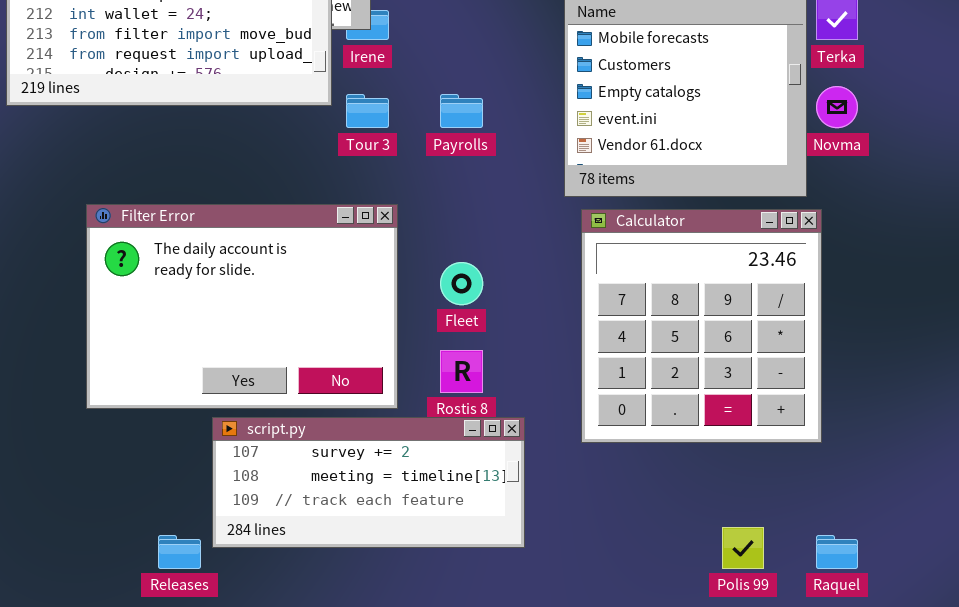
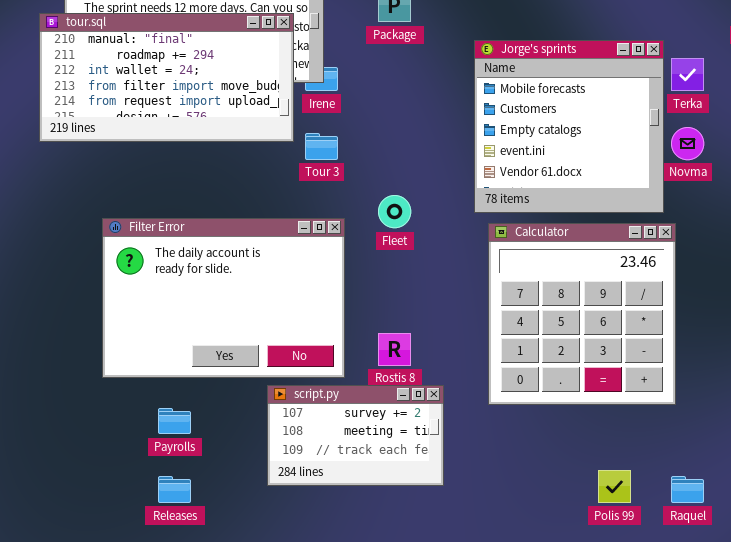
Payrolls: [440,94,483,128] -> [158,408,191,434], moved
Fleet: [440,262,483,305] -> [378,195,411,228], moved
script.py: [212,417,525,548] -> [267,385,444,486], resized

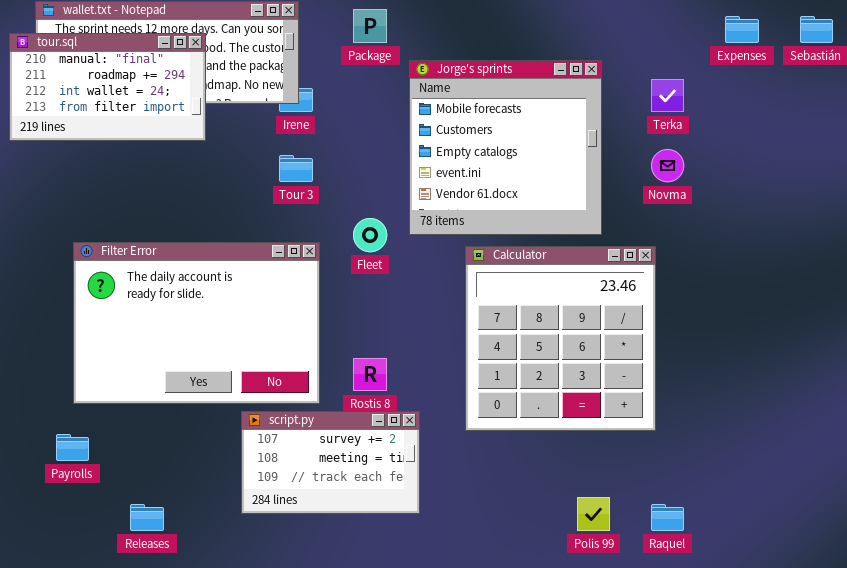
tour.sql: [39,13,294,142] -> [9,33,206,141], resized
Jorge's sprints: [474,40,664,213] -> [409,60,602,235], moved
Payrolls: [158,408,191,434] -> [56,434,89,461], moved

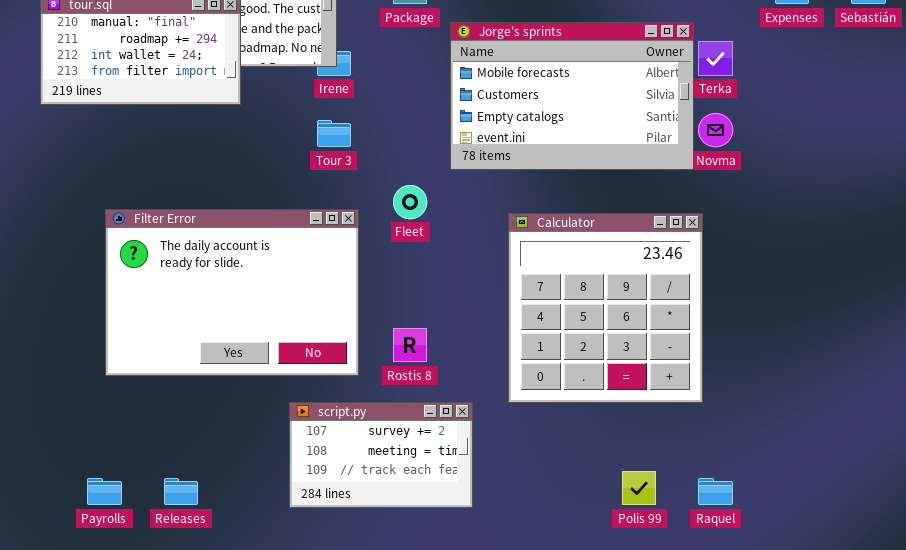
Jorge's sprints: [409,60,602,235] -> [450,22,694,170], resized
script.py: [241,411,420,514] -> [289,402,473,508], moved
Payrolls: [56,434,89,461] -> [87,478,122,505], moved

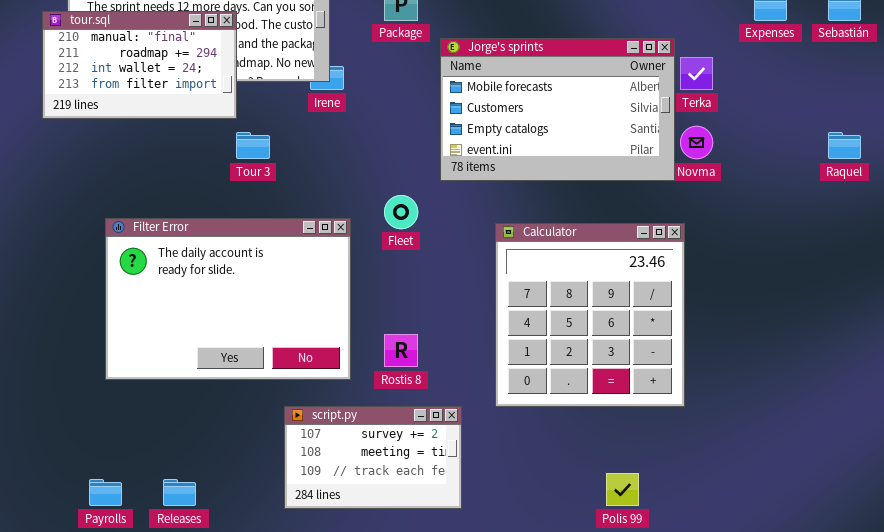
Tour 3: [317,120,351,147] -> [236,132,270,159], moved
Raquel: [698,478,733,505] -> [828,132,861,159], moved

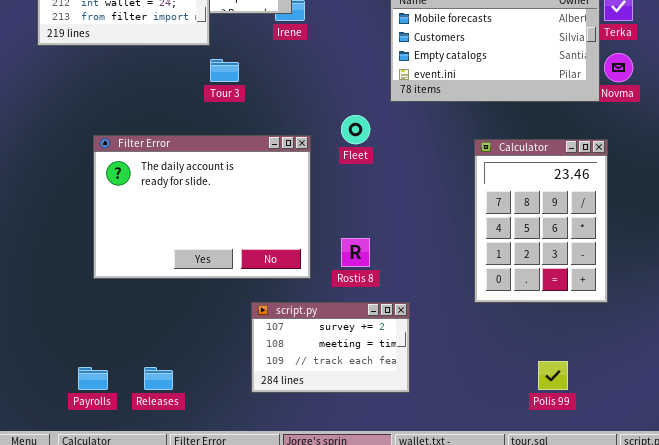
Calculator: [495,223,685,407] -> [474,139,608,303], resized

